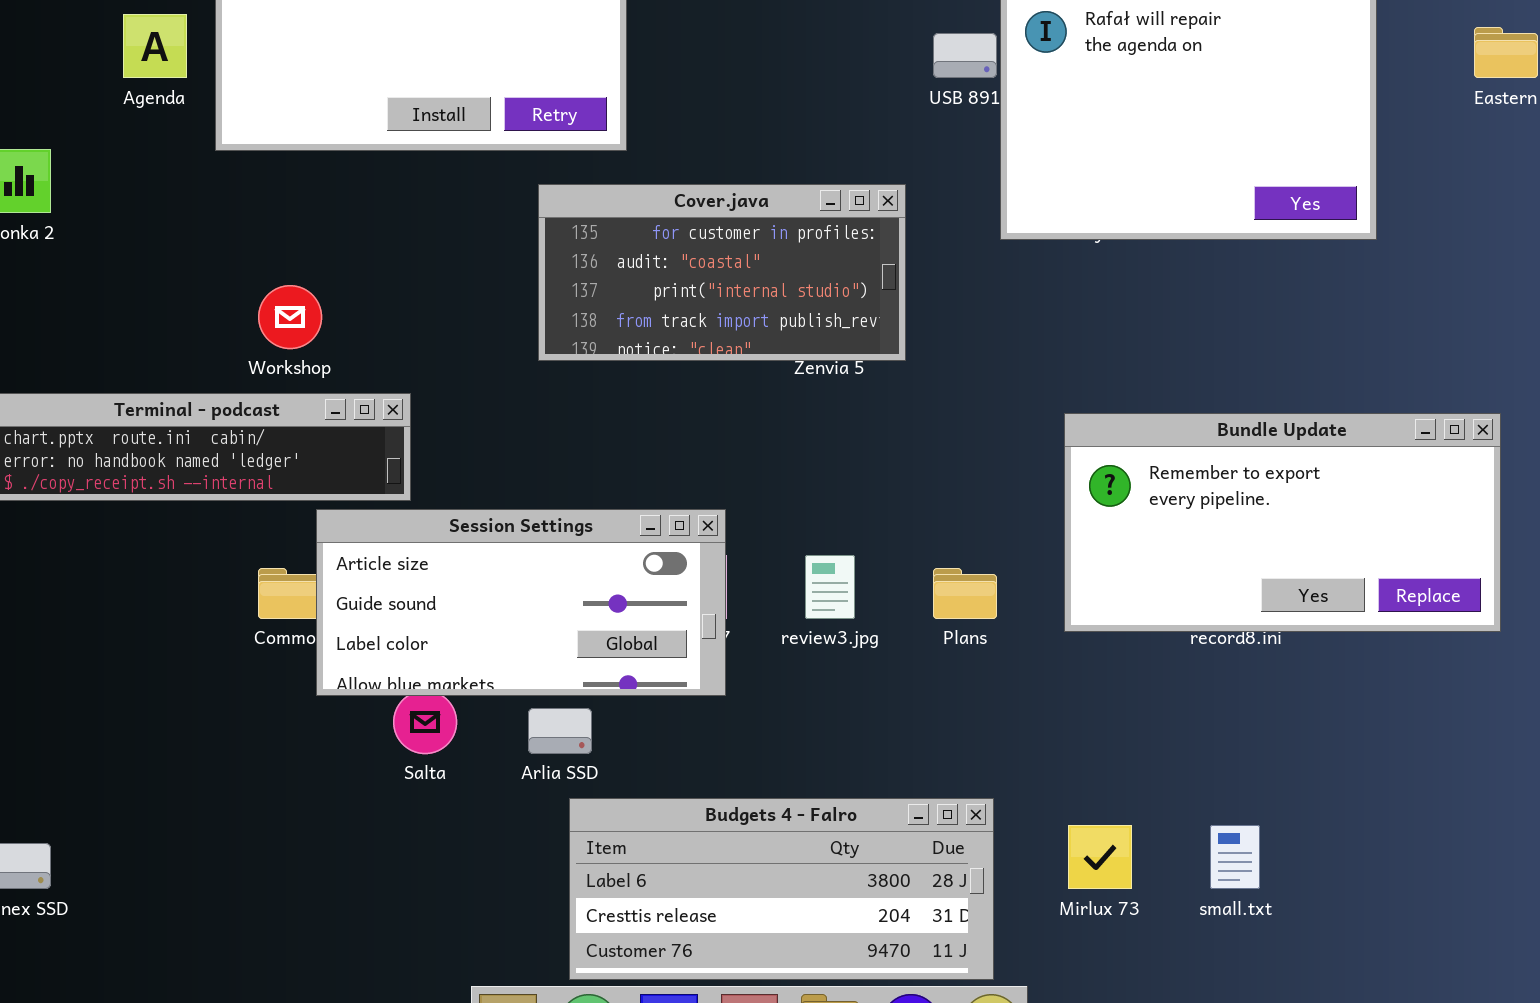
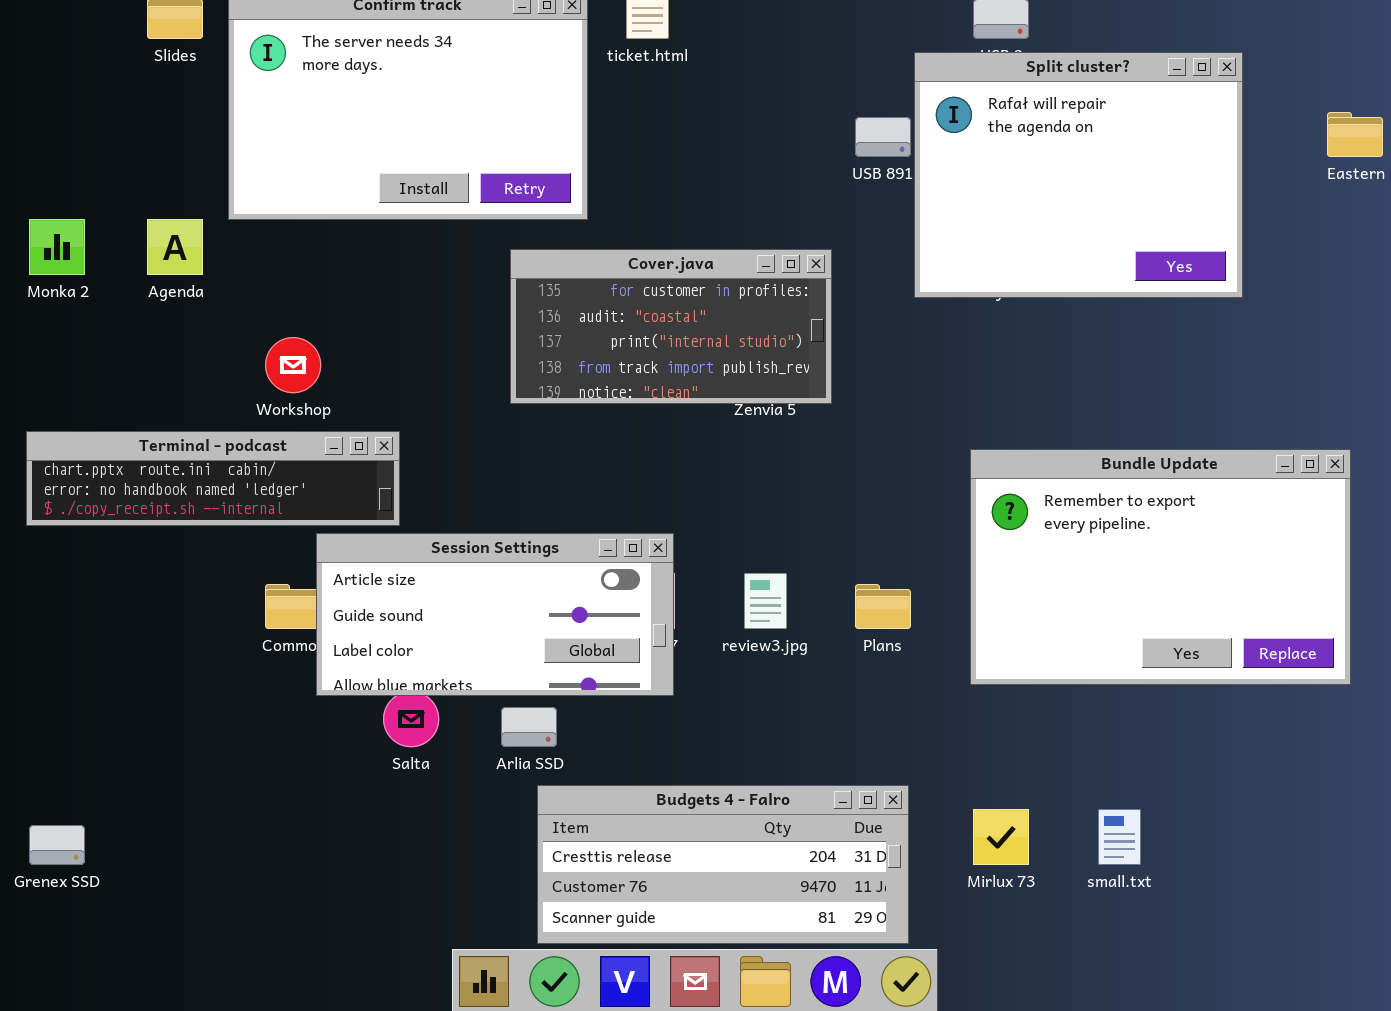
Agenda: [123,14,187,78] -> [147,219,203,275], moved
Bundle Update: [1064,413,1501,632] -> [970,449,1351,685], resized
Budgets 4 - Falro: [569,798,994,980] -> [537,785,909,944], scrolled down 1 row

